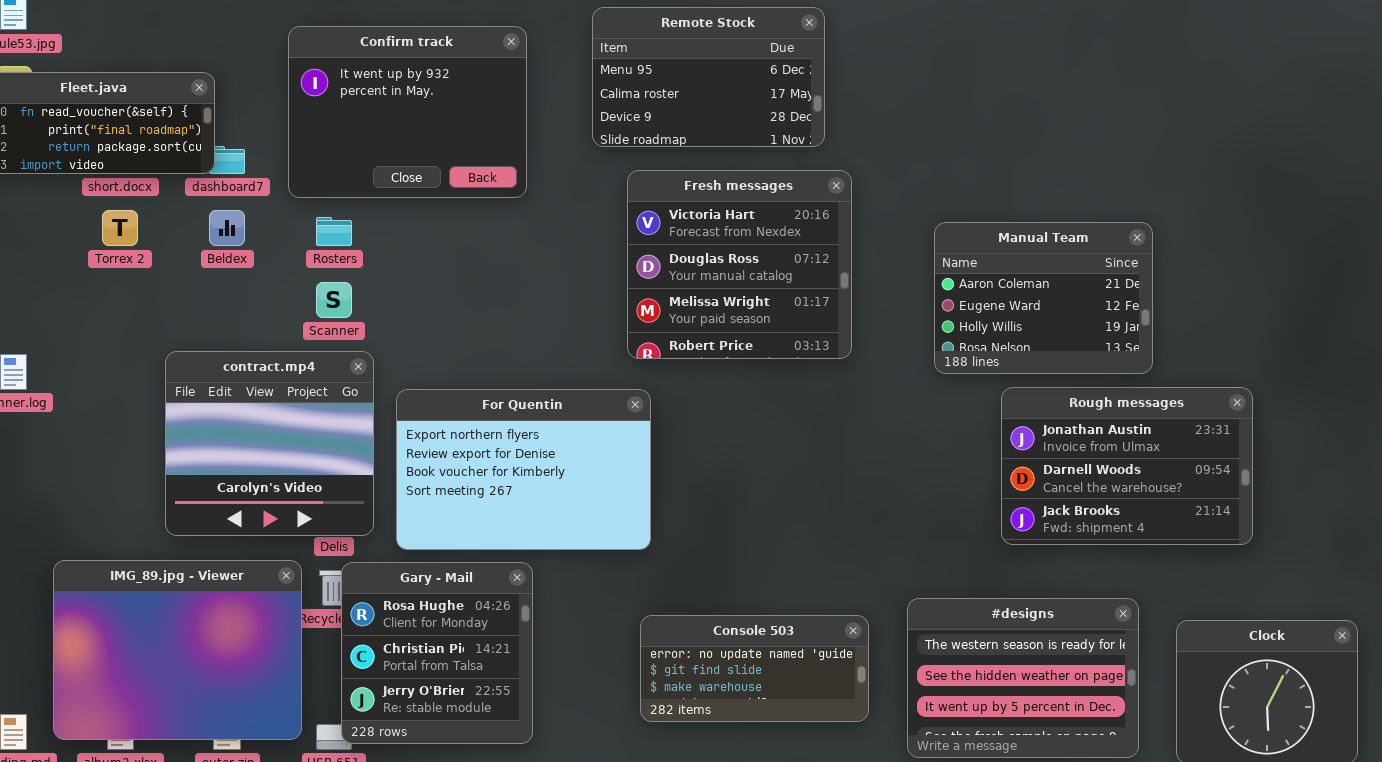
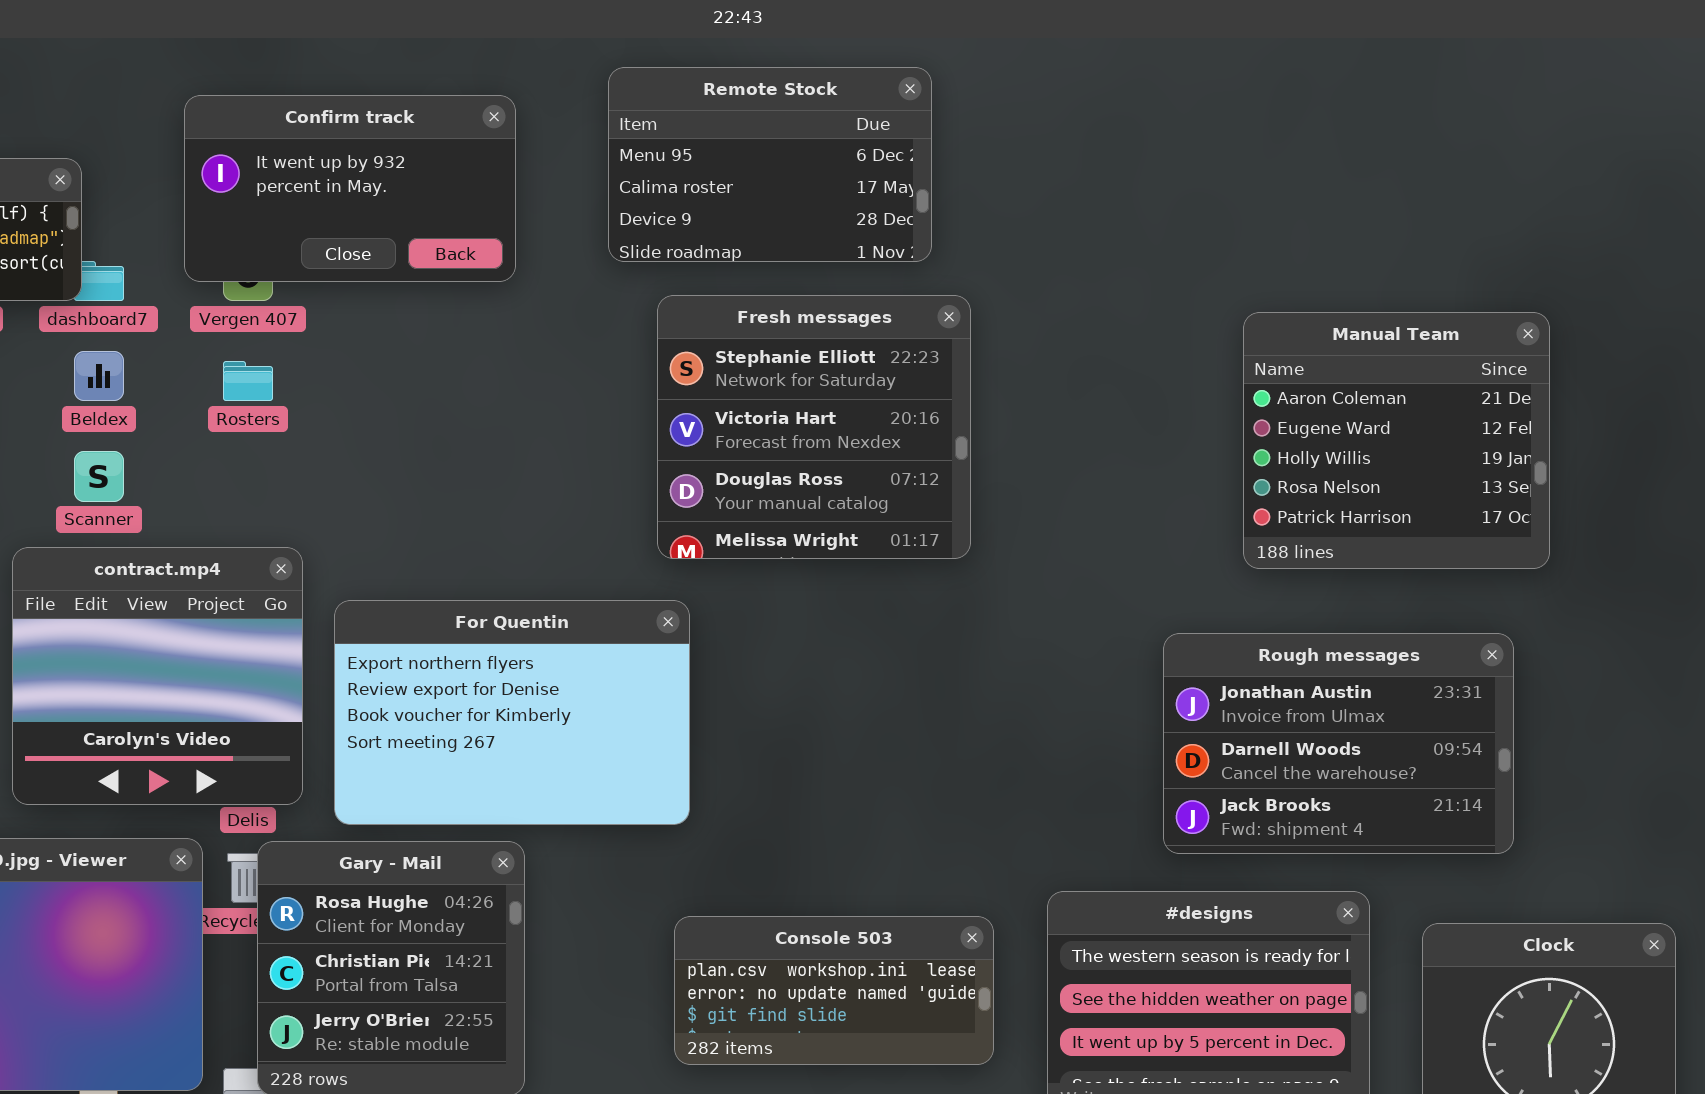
Confirm track: [288,26,527,198] -> [184,95,516,282], resized
Fresh messages: [627,170,852,359] -> [657,295,971,559], scrolled up 1 row
Manual Team: [934,222,1153,374] -> [1243,312,1550,569], moved, resized
Scanner: [316,282,352,318] -> [74,451,124,502], moved
Rough messages: [1001,387,1253,545] -> [1163,633,1514,854], moved
Console 503: [640,615,869,722] -> [674,916,994,1065], scrolled up 1 row

